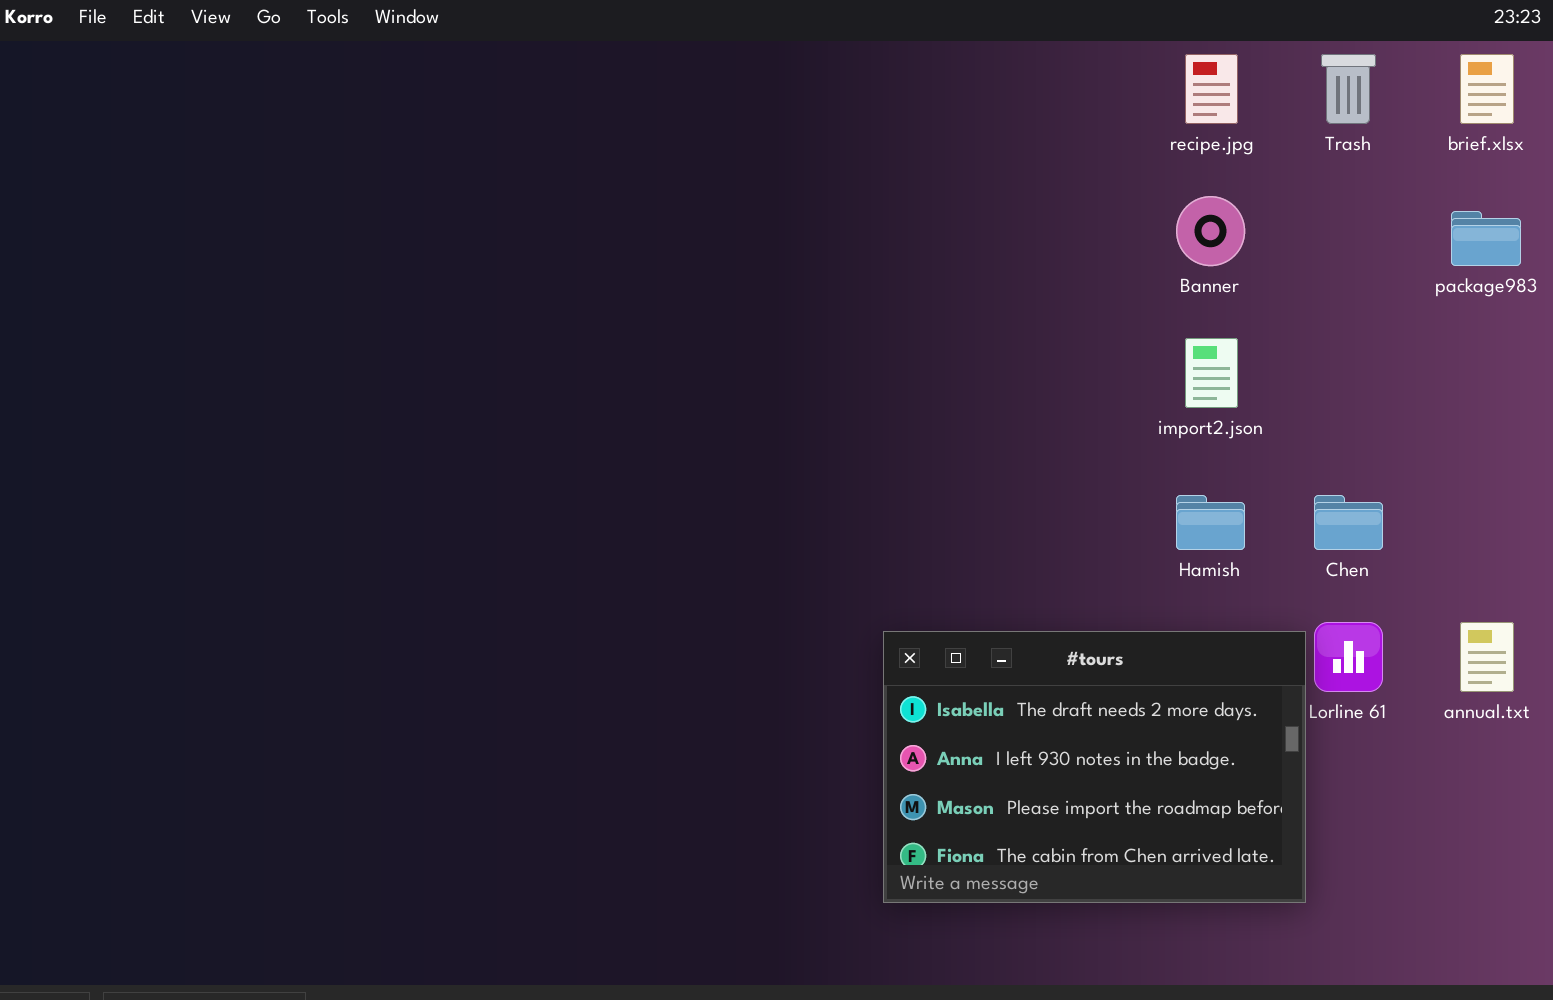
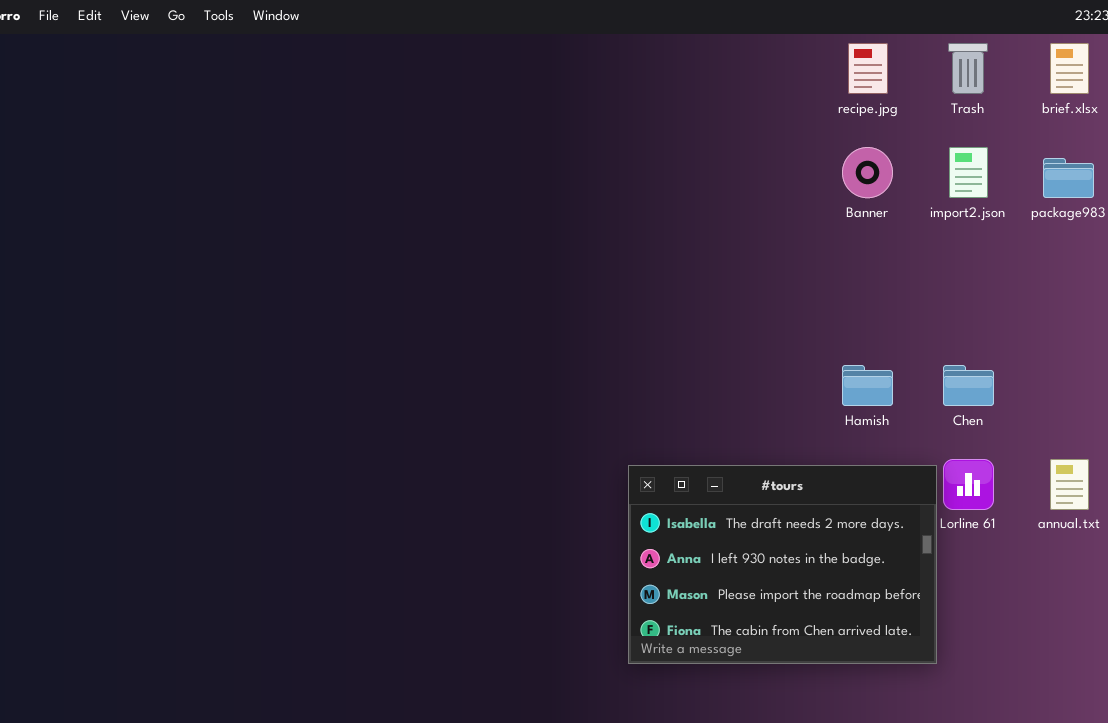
import2.json: [1185,338,1238,408] -> [949,147,988,198], moved

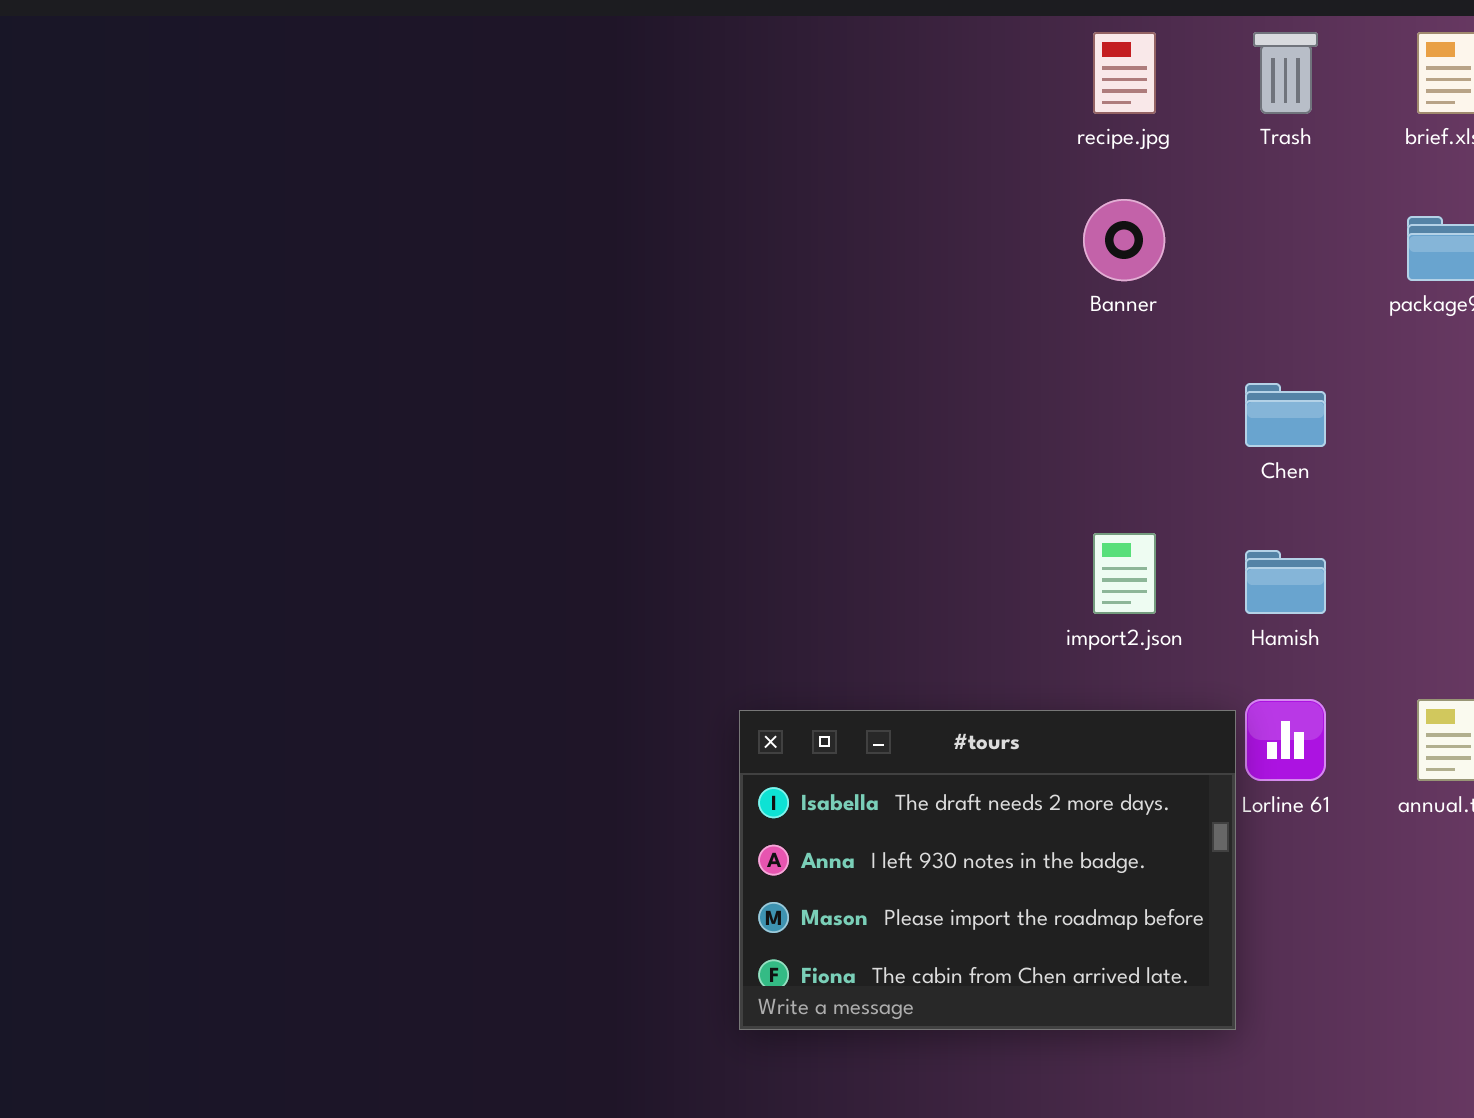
import2.json: [949,147,988,198] -> [1093,533,1156,614], moved
Hamish: [842,365,893,406] -> [1245,550,1326,614], moved
Chen: [943,365,994,406] -> [1245,383,1326,447], moved

